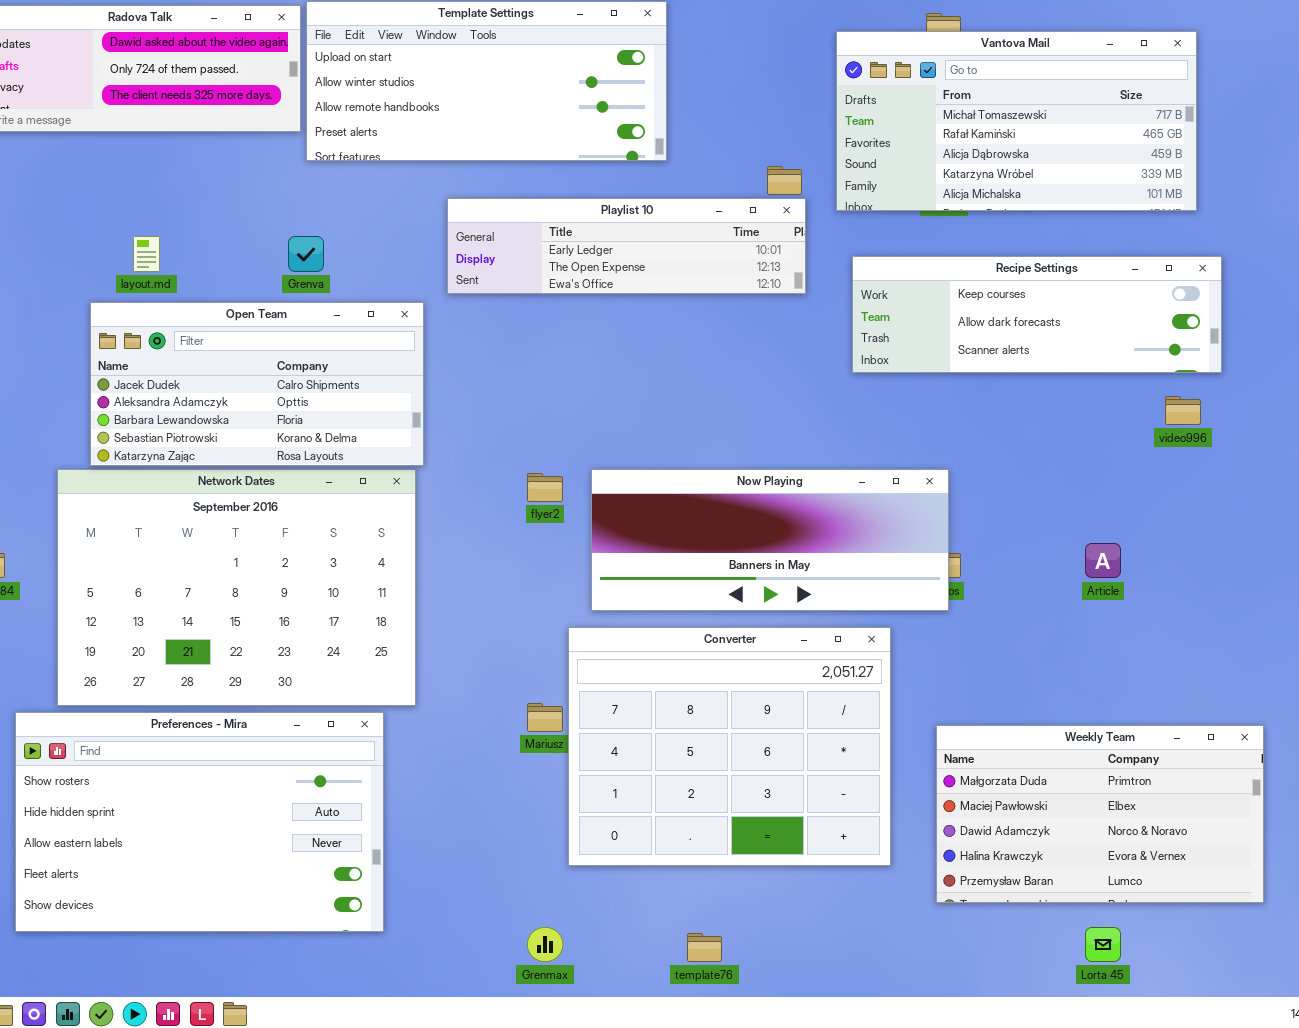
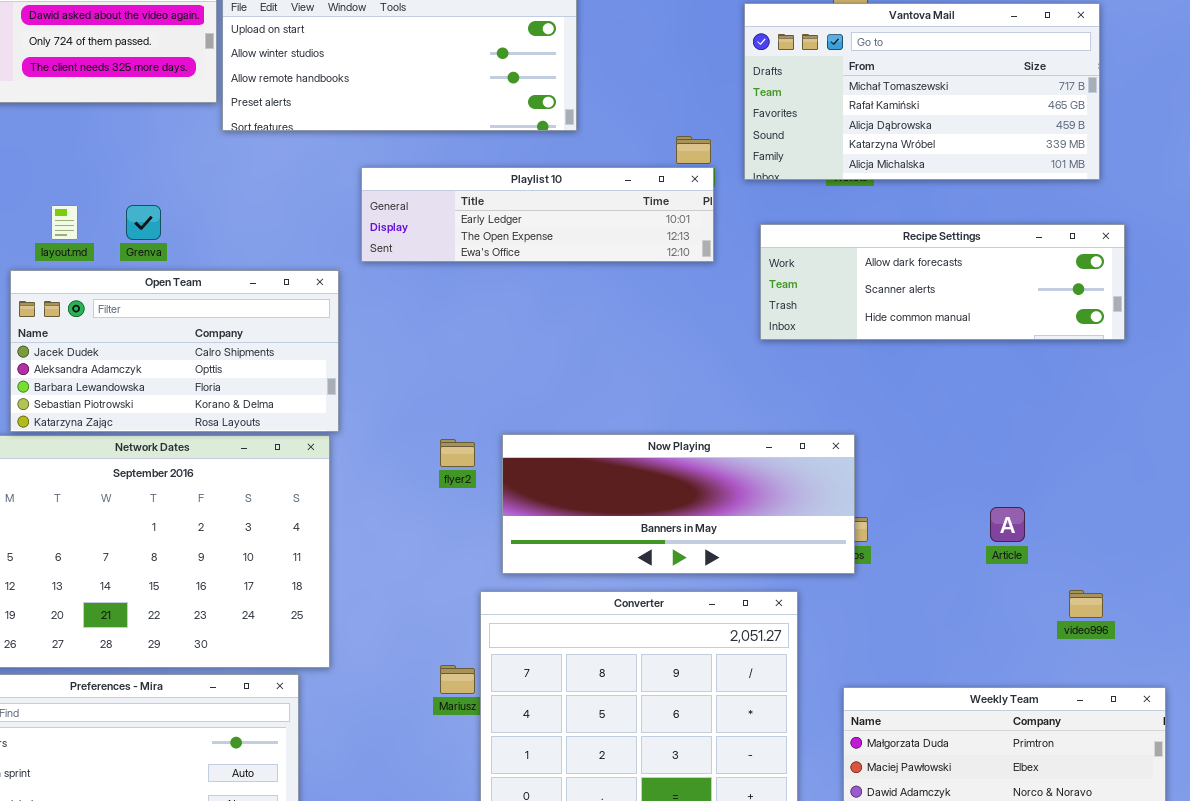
Grenva: [288,236,324,272] -> [126,205,161,240], moved
Recipe Settings: [852,256,1222,373] -> [760,224,1125,340], scrolled down 1 row
video996: [1165,396,1201,425] -> [1069,590,1103,618], moved

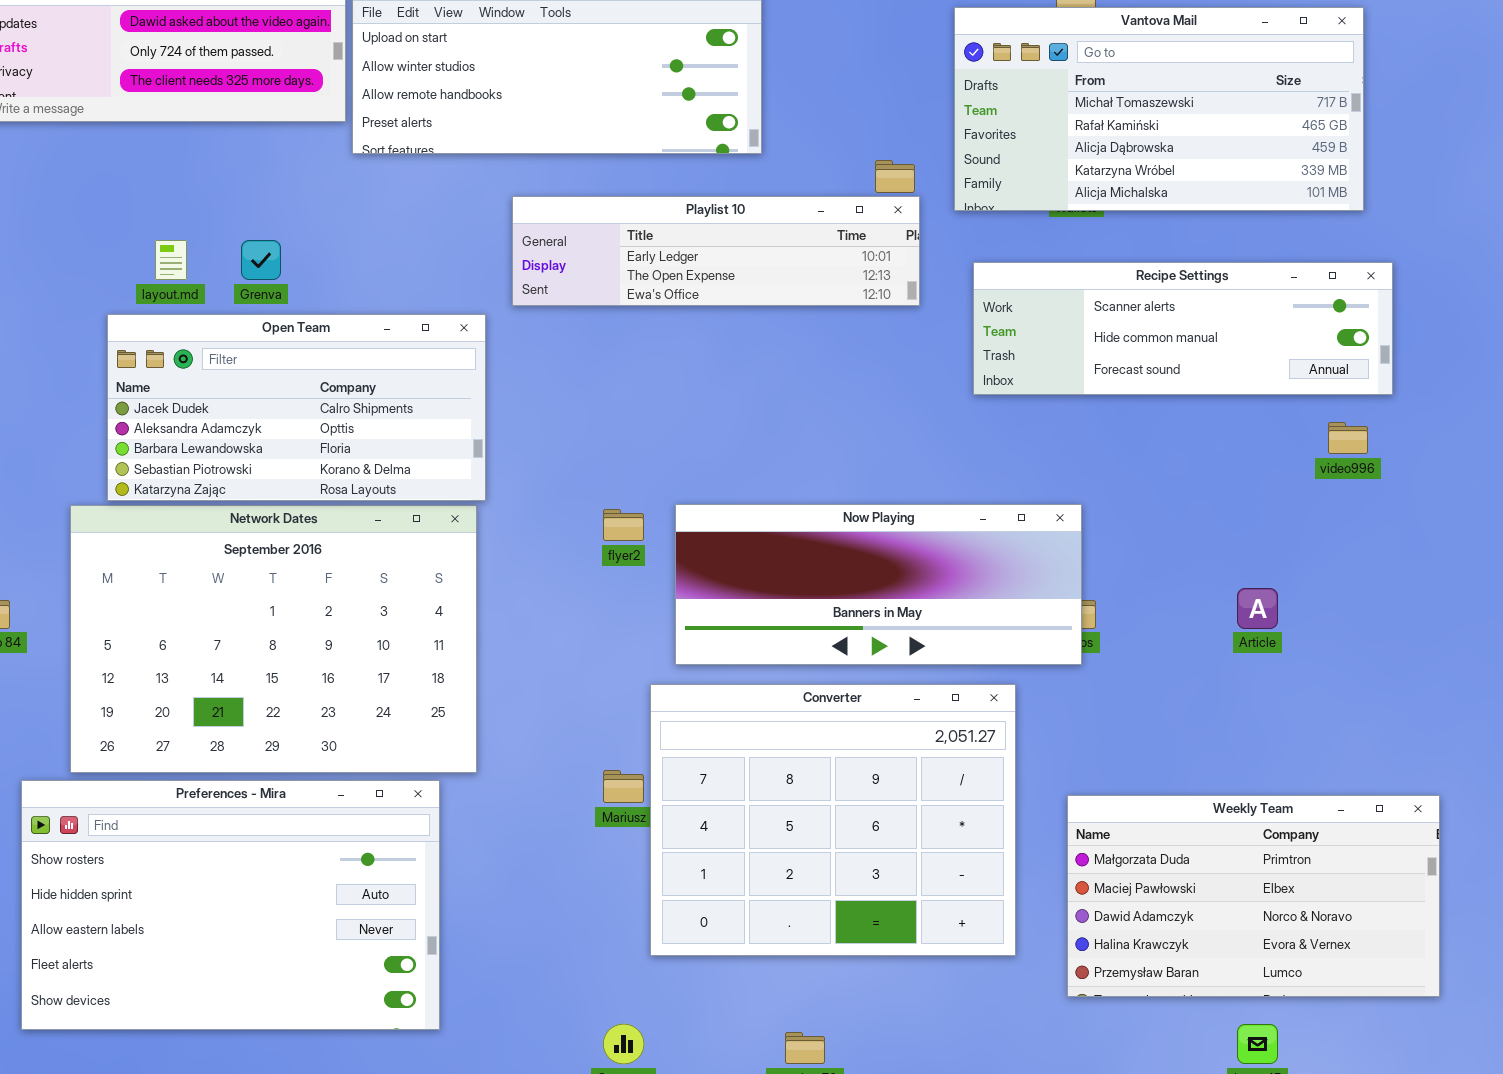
Recipe Settings: [760,224,1125,340] -> [973,262,1393,395], scrolled down 1 row
video996: [1069,590,1103,618] -> [1328,422,1368,454], moved

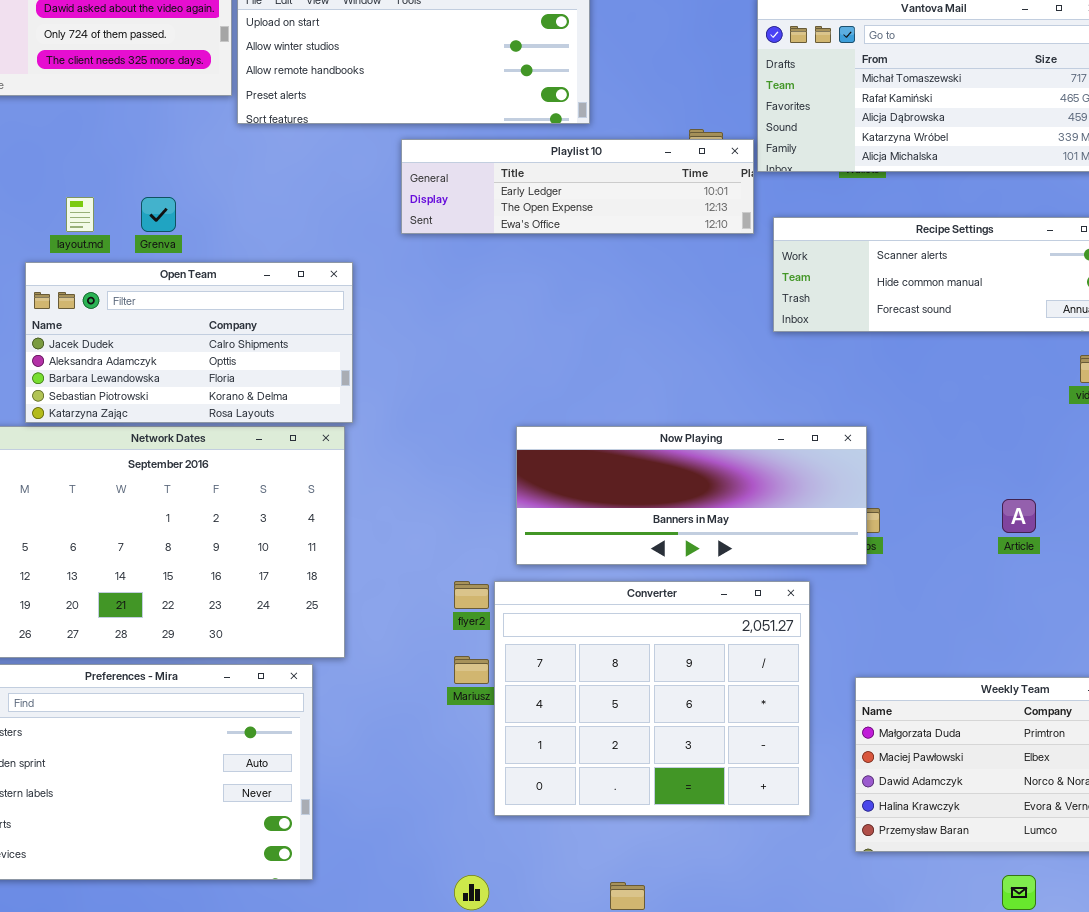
Playlist 10: [512,196,920,306] -> [401,139,754,234], moved
flyer2: [603,509,644,541] -> [454,581,489,609], moved

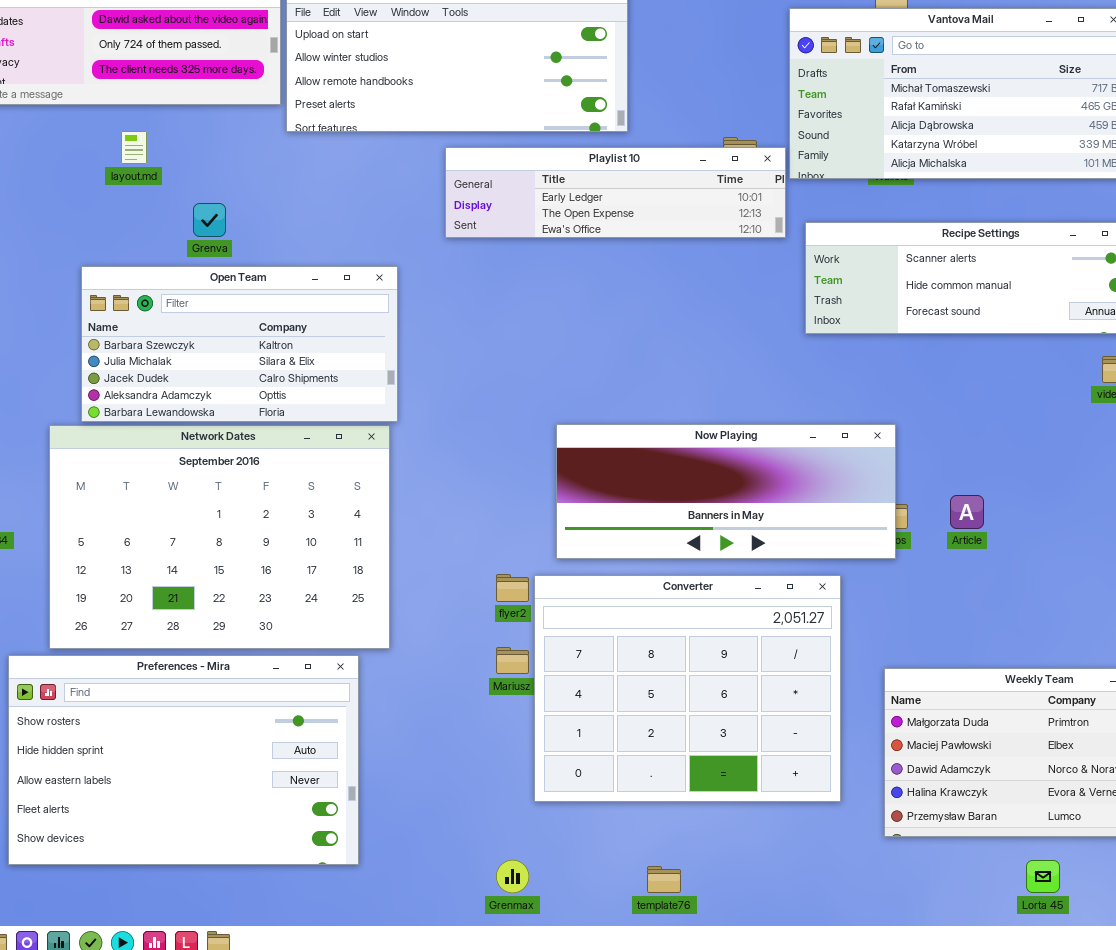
layout.md: [66,197,94,232] -> [121,131,147,164], moved
Open Team: [25,262,353,423] -> [81,266,398,422], scrolled up 2 rows
Article: [1002,499,1036,533] -> [950,495,984,529], moved

